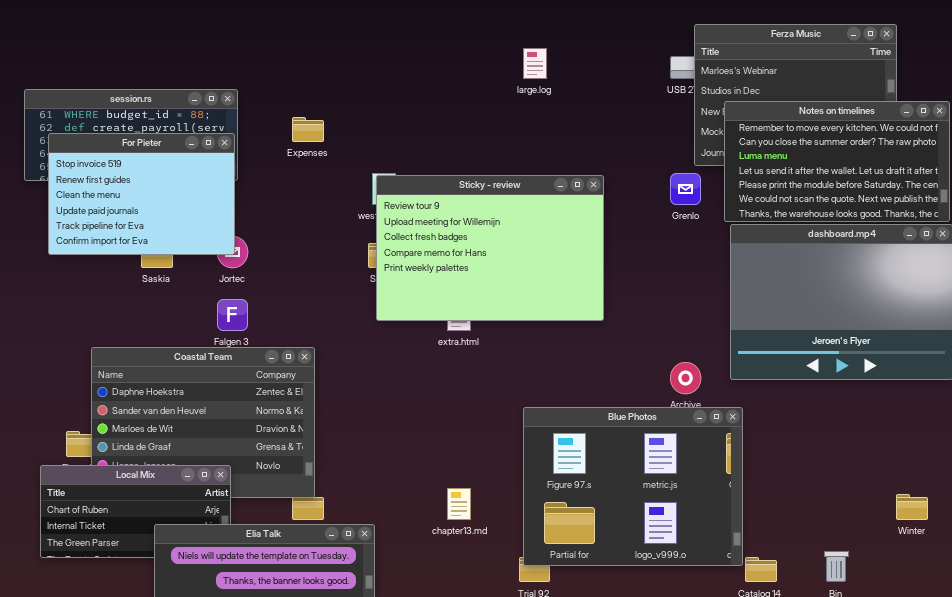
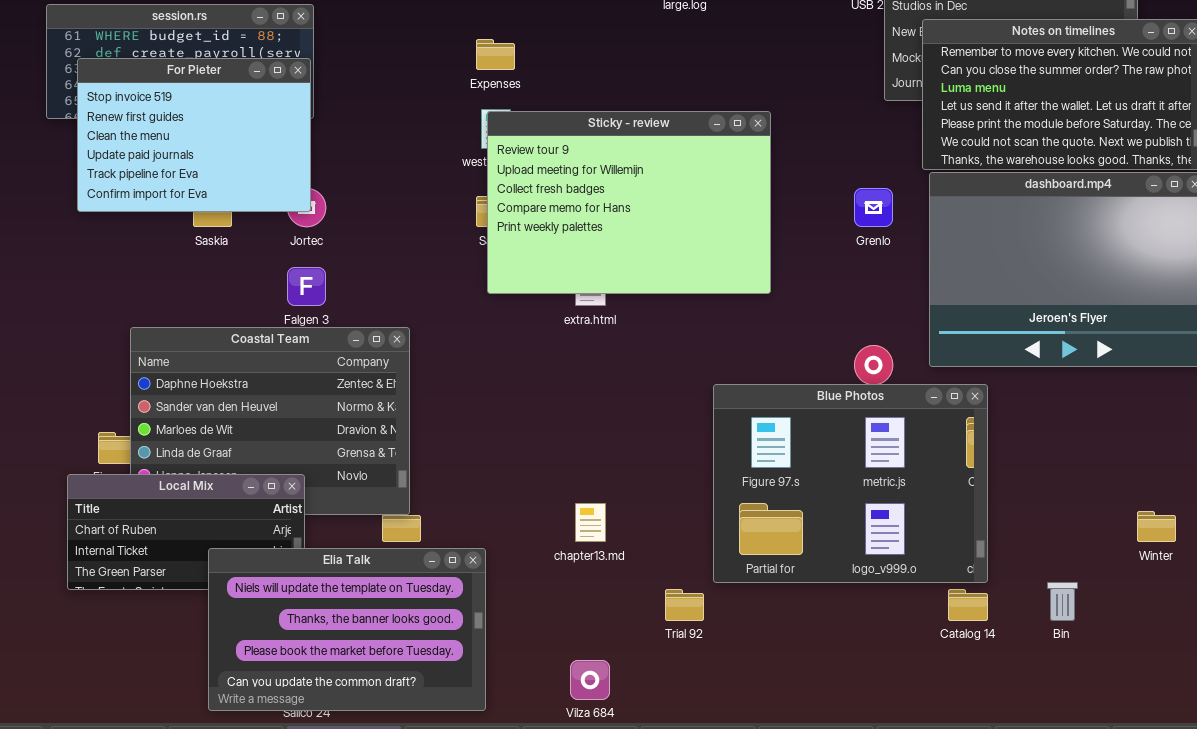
Expenses: [292,117,324,142] -> [476,39,515,70], moved
Grenlo: [670,173,701,205] -> [854,188,893,227], moved
Blue Photos: [523,407,743,566] -> [713,384,988,583], moved

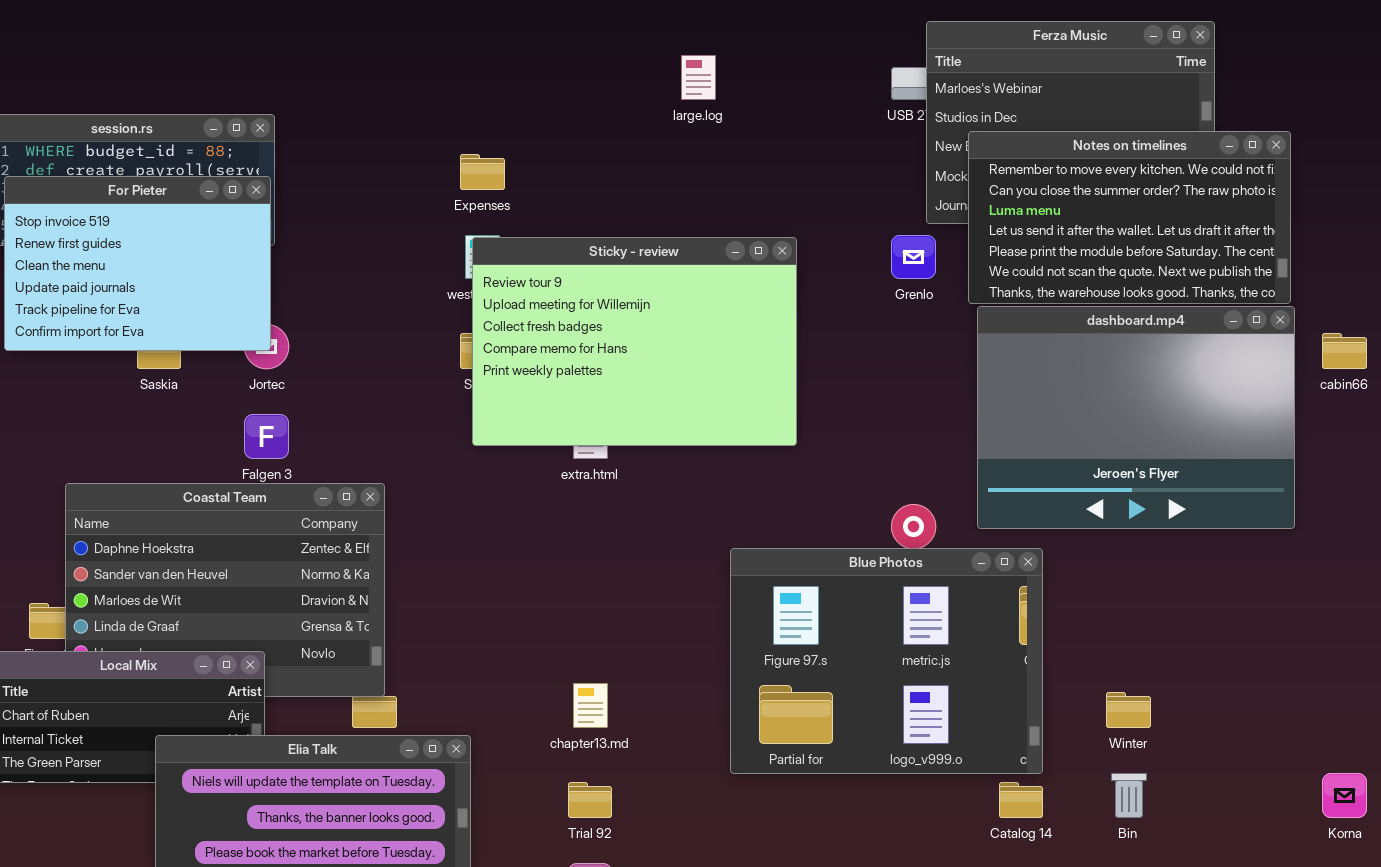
Grenlo: [854,188,893,227] -> [891,235,936,279], moved
Winter: [1137,511,1176,542] -> [1106,692,1151,728], moved
Trial 92: [665,589,704,621] -> [568,782,612,818], moved

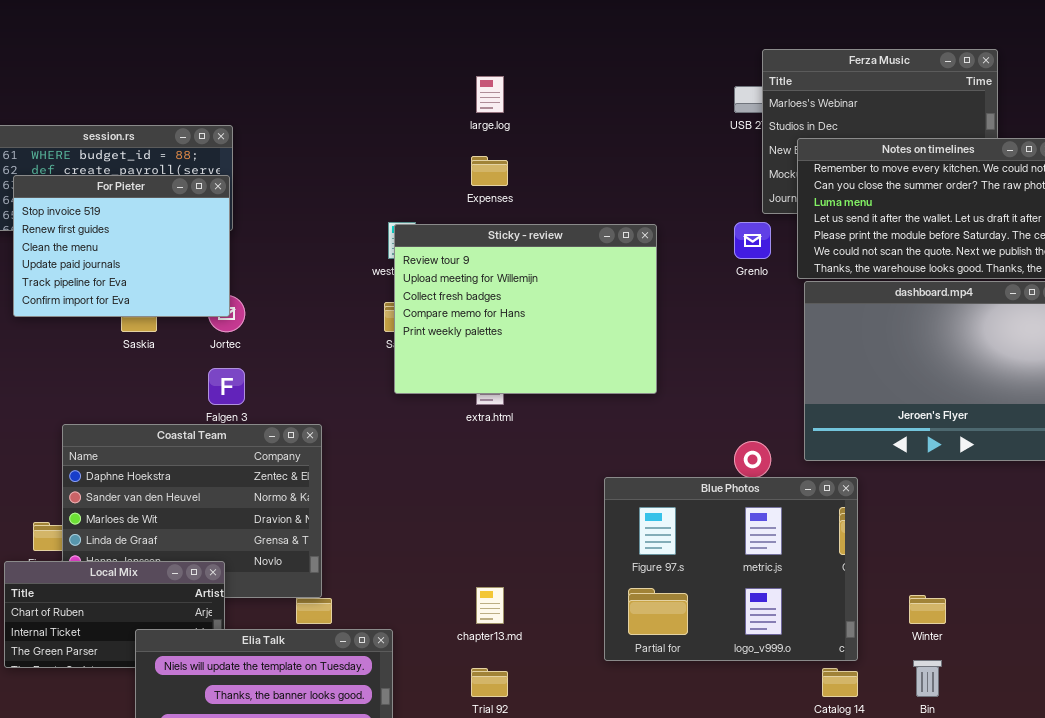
large.log: [681,55,716,100] -> [476,76,504,113], moved
Expenses: [460,154,505,190] -> [471,156,508,186], moved

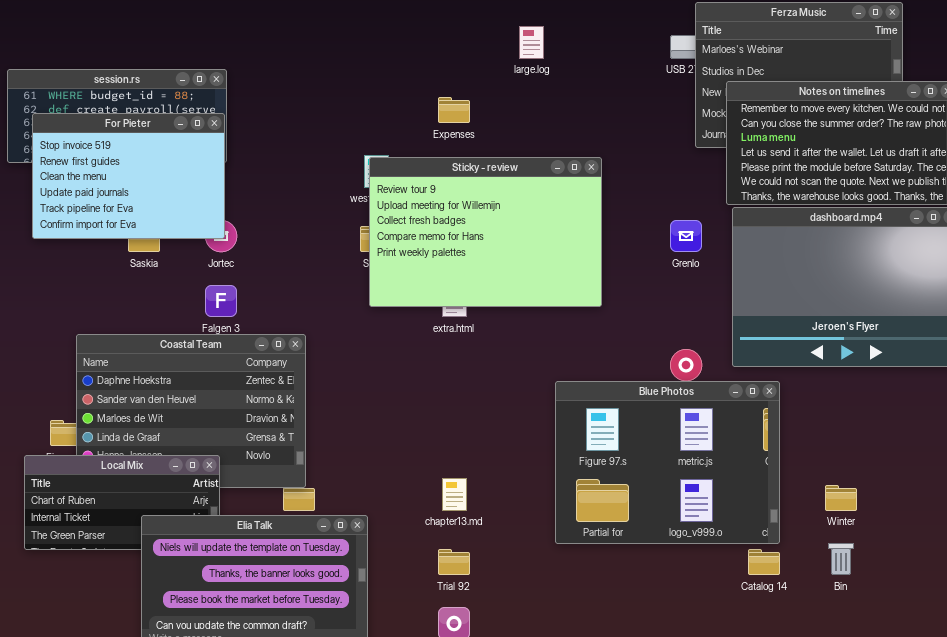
large.log: [476,76,504,113] -> [519,26,544,59], moved
Grenlo: [734,222,771,259] -> [670,220,702,252], moved

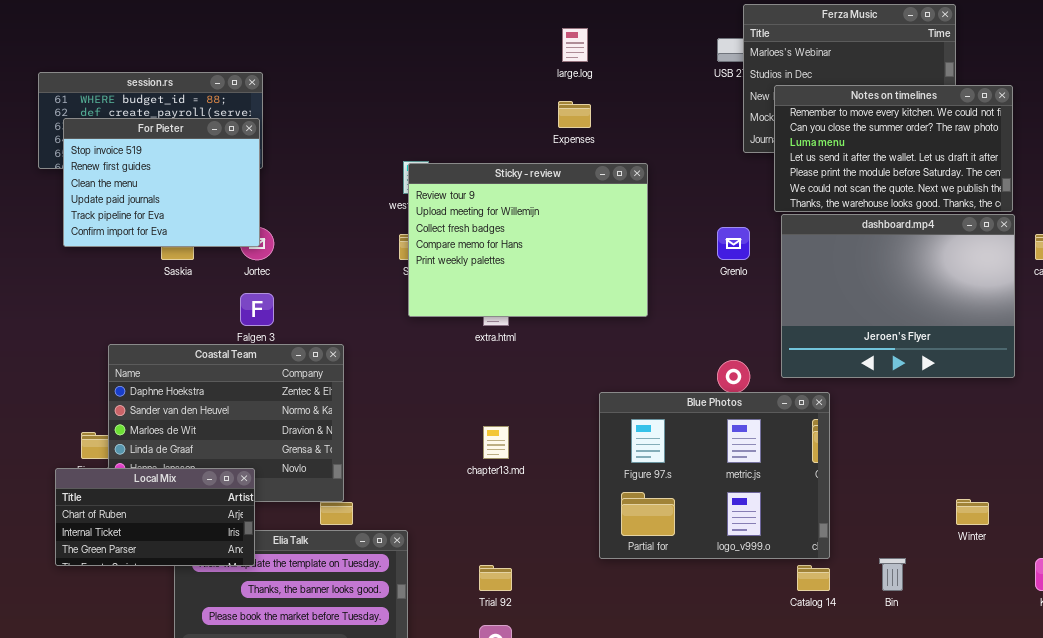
Expenses: [438,97,470,123] -> [558,101,591,128], moved
Local Mix: [24,455,220,550] -> [55,468,255,566], raised
chapter13.md: [442,478,467,511] -> [483,426,509,459], moved
Winter: [825,485,857,511] -> [956,499,989,525], moved

